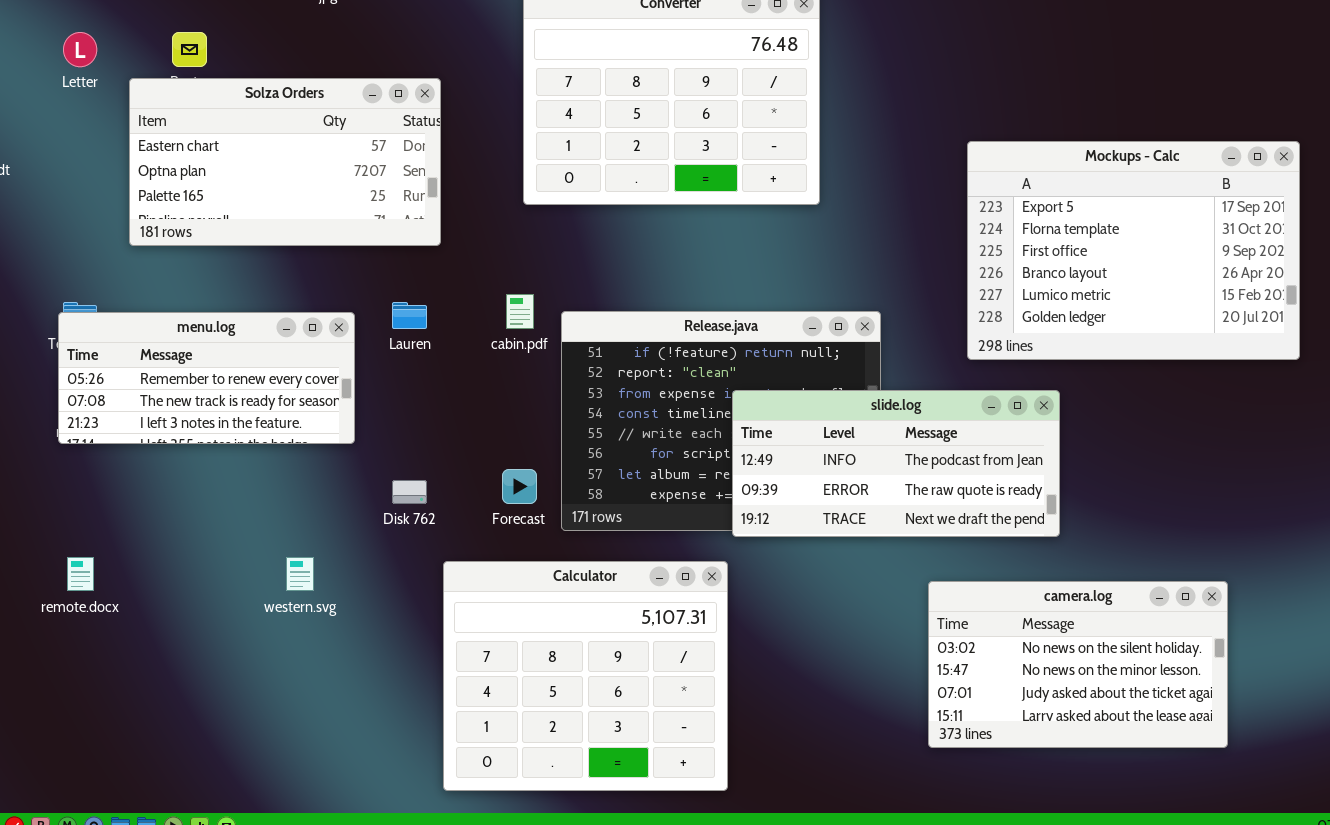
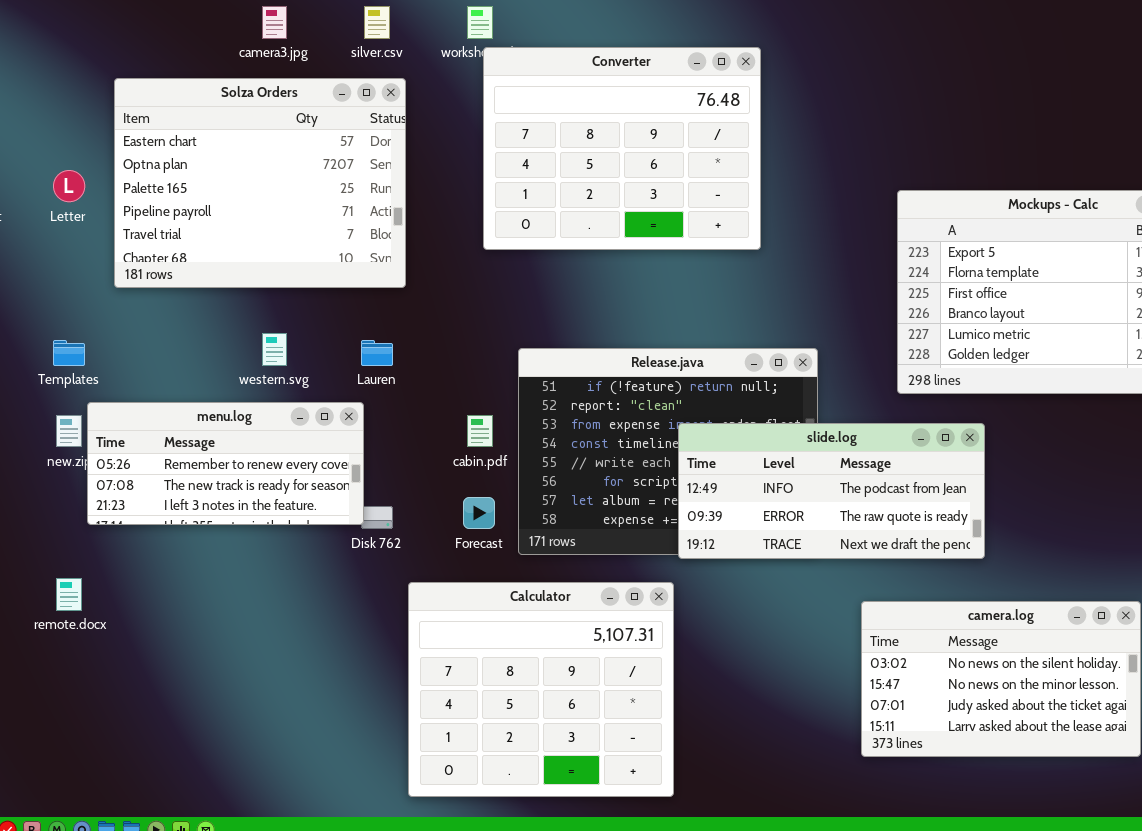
Letter: [63,32,97,67] -> [53,170,85,202], moved
Solza Orders: [129,78,441,246] -> [114,78,406,288], resized
cabin.pdf: [506,294,534,329] -> [467,415,493,447], moved
menu.log: [58,312,355,444] -> [87,402,364,525], moved
western.svg: [286,557,314,591] -> [262,333,287,366], moved

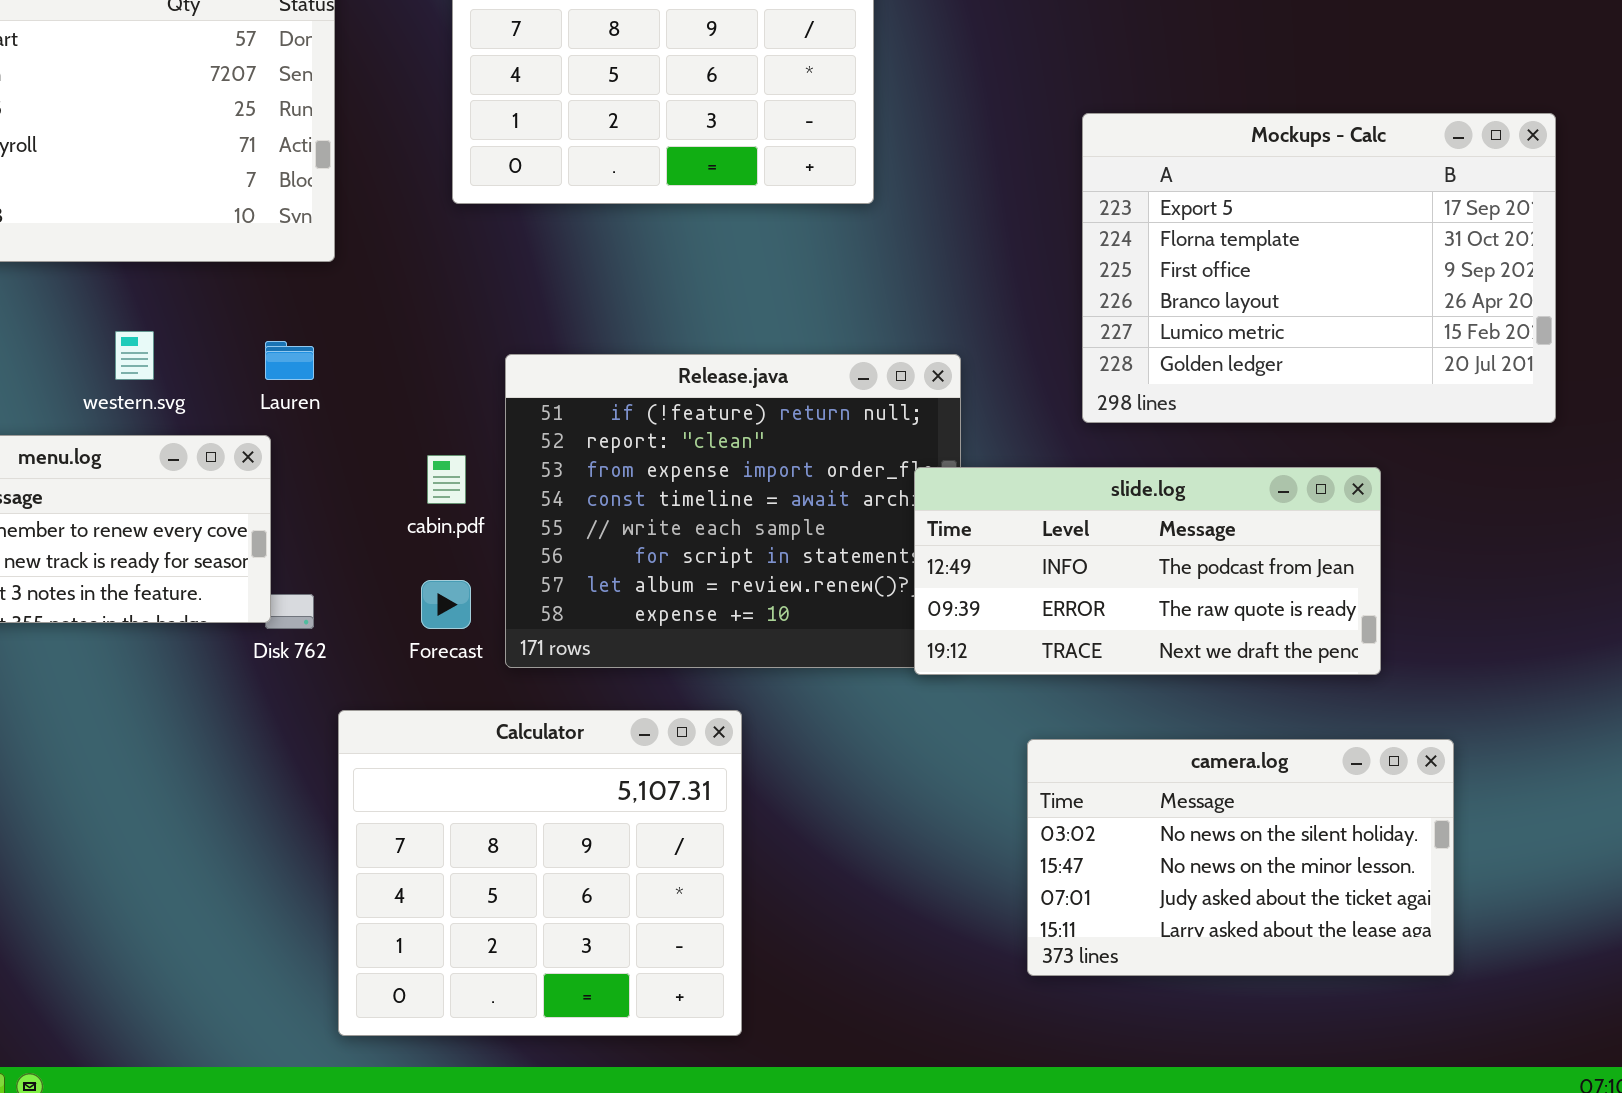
slide.log: [678,423,985,559] -> [914,467,1381,675], moved

